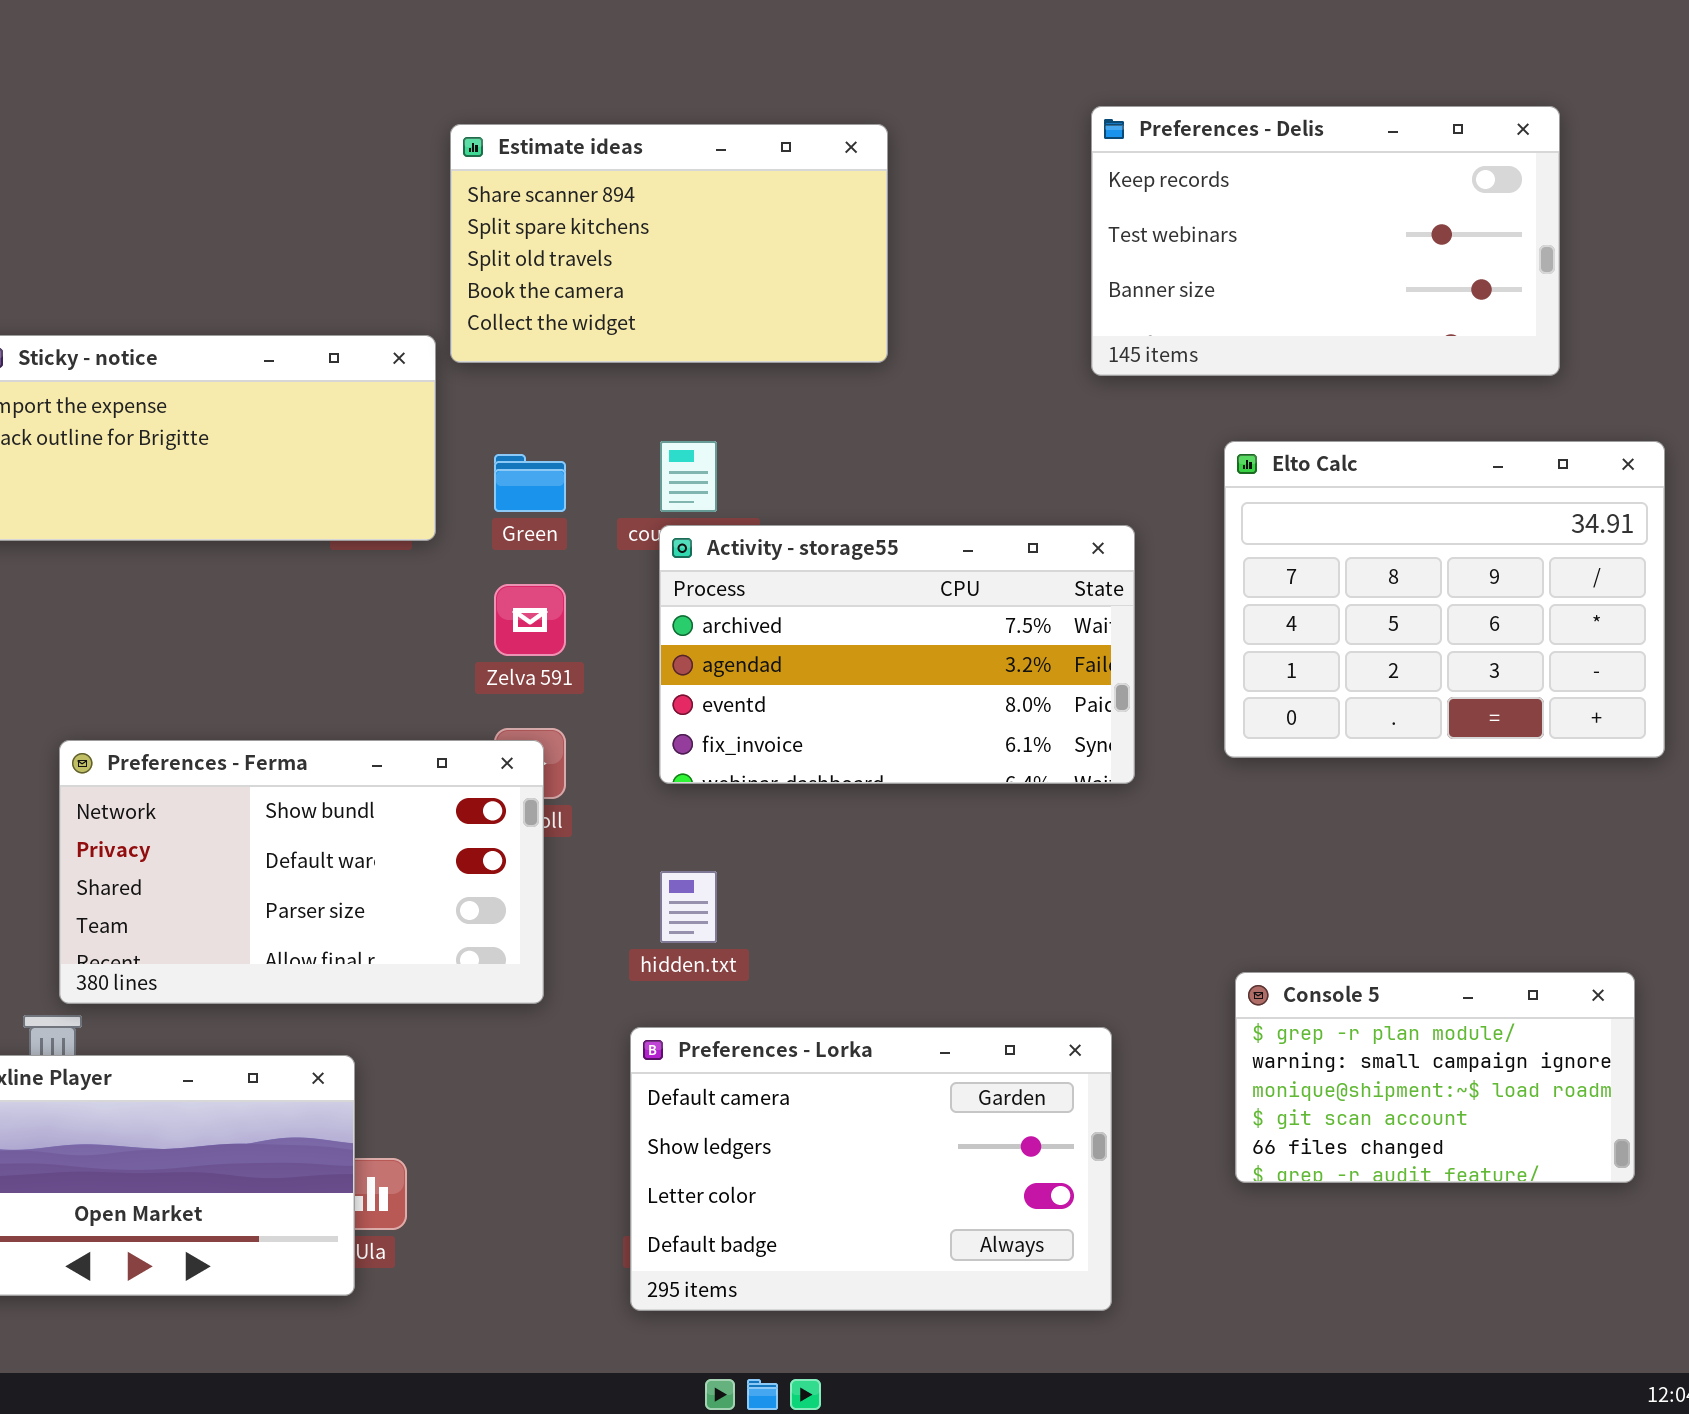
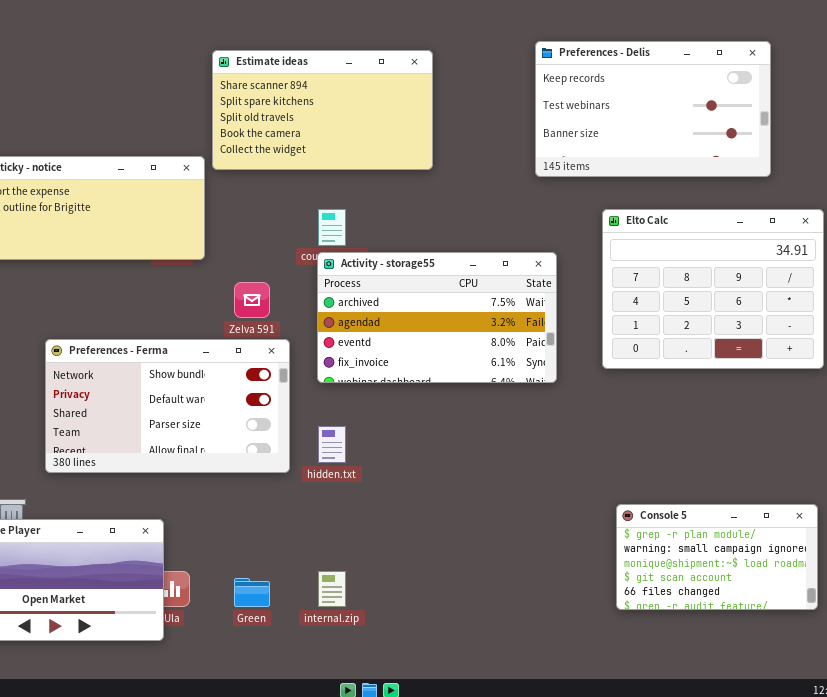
Green: [494,454,566,512] -> [234,578,270,607], moved
Preferences - Ferma: [59,740,544,1004] -> [45,339,290,473], moved
Console 5: [1235,972,1635,1183] -> [616,504,818,610], moved
Preferences - Lorka: [630,1027,1112,1311] -> none, closed

